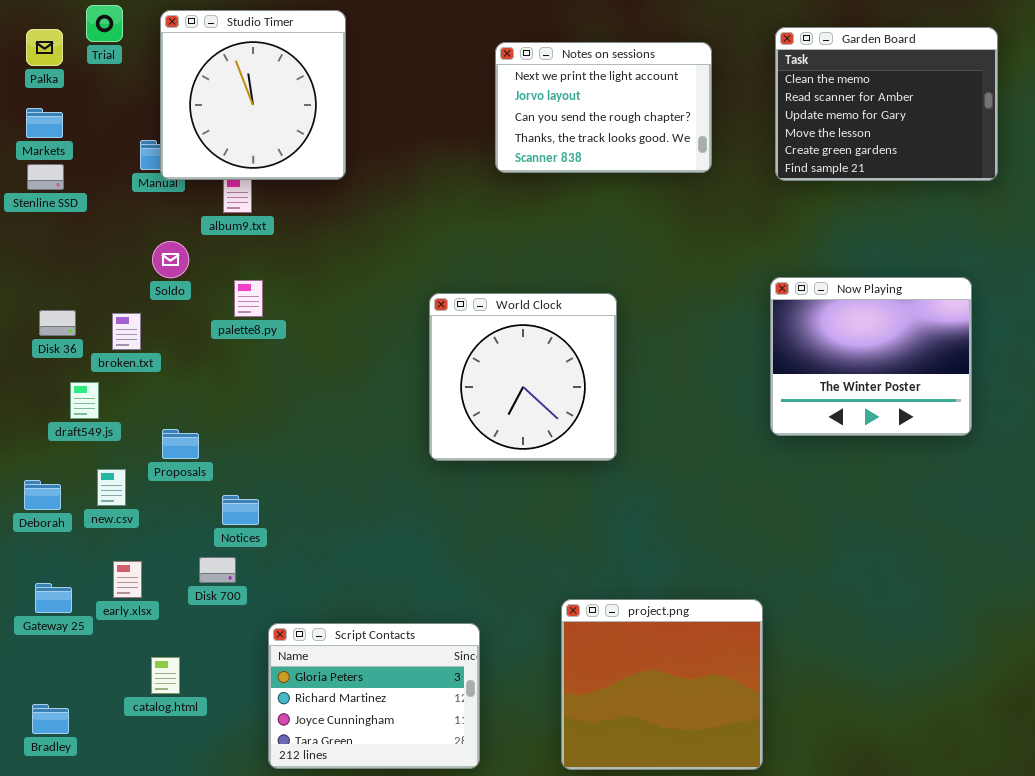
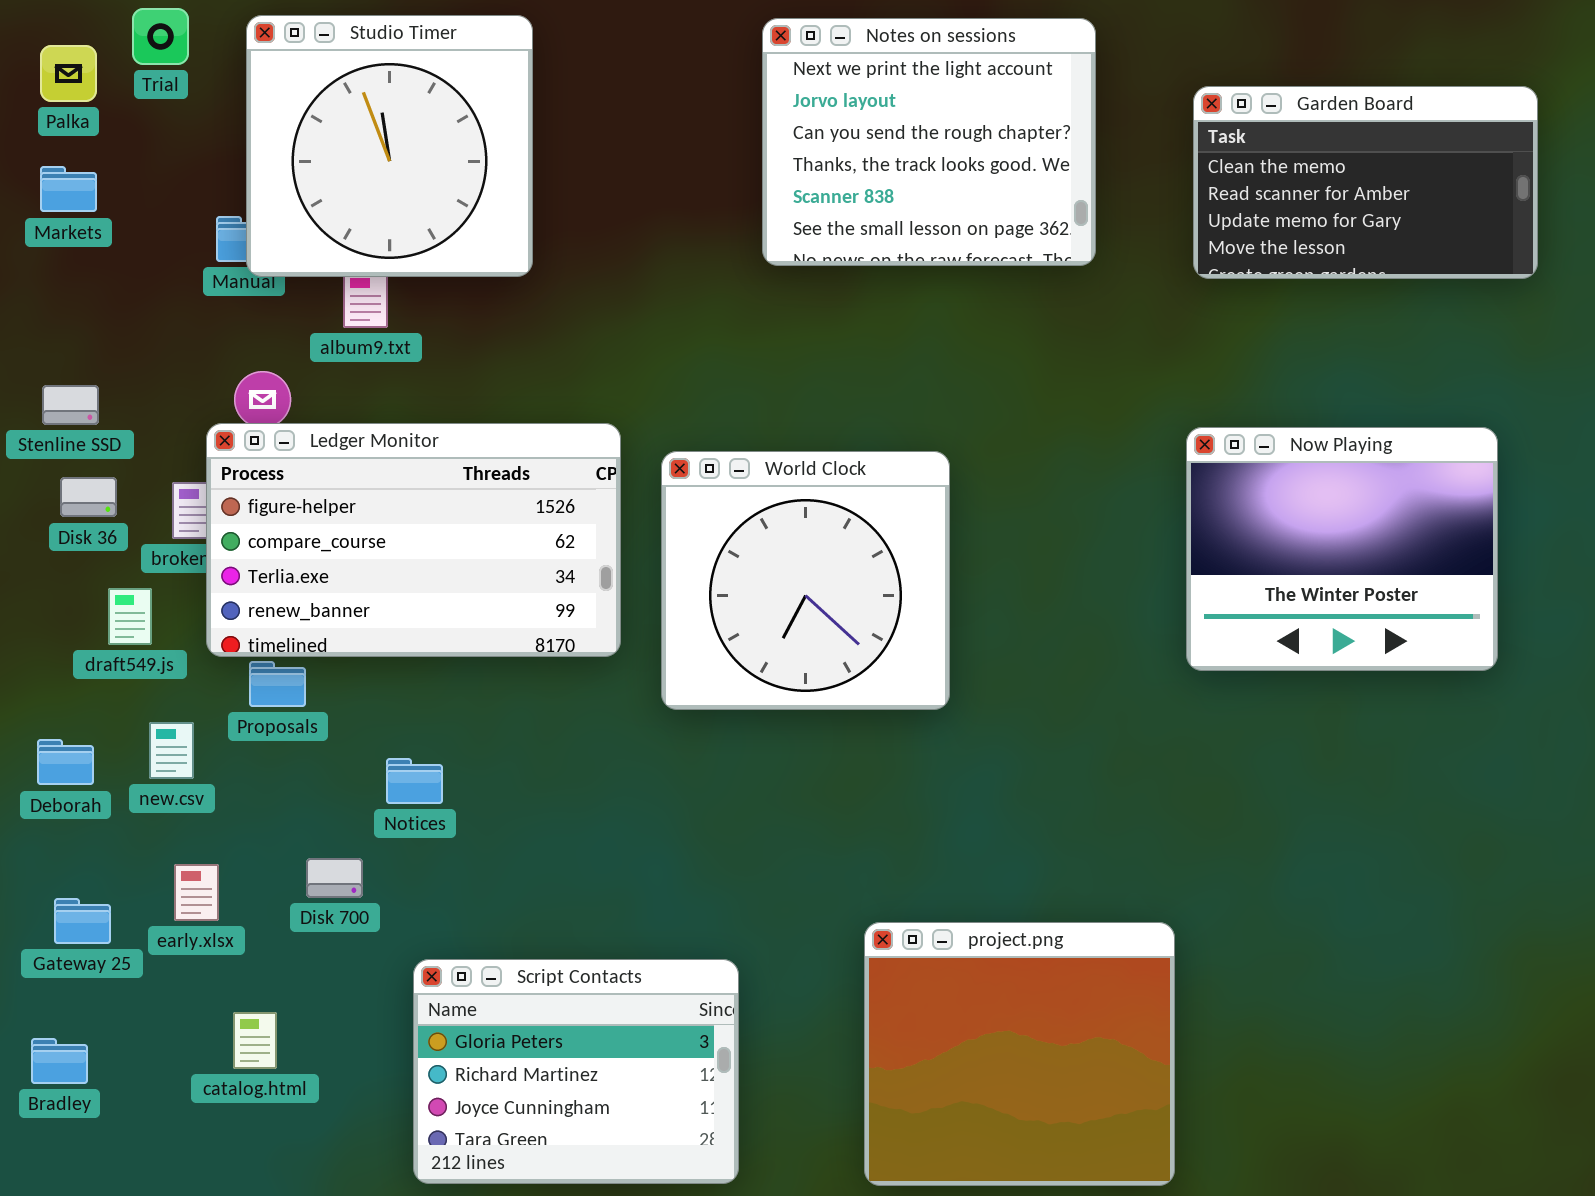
Garden Board: [775,27,998,181] -> [1193,86,1538,279], resized
Notes on sessions: [495,42,712,173] -> [762,18,1096,266], resized
Stenline SSD: [27,164,64,190] -> [42,385,99,425], moved
Ledger Monitor: none -> [206,423,621,657], opened
Notices: [222,495,259,525] -> [386,758,443,804], moved
Bradley: [32,704,69,734] -> [31,1038,88,1084], moved

